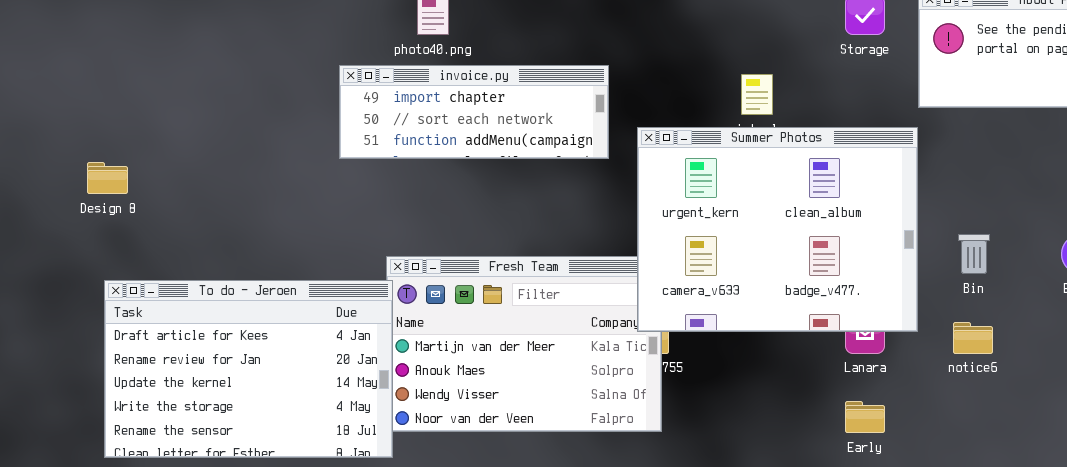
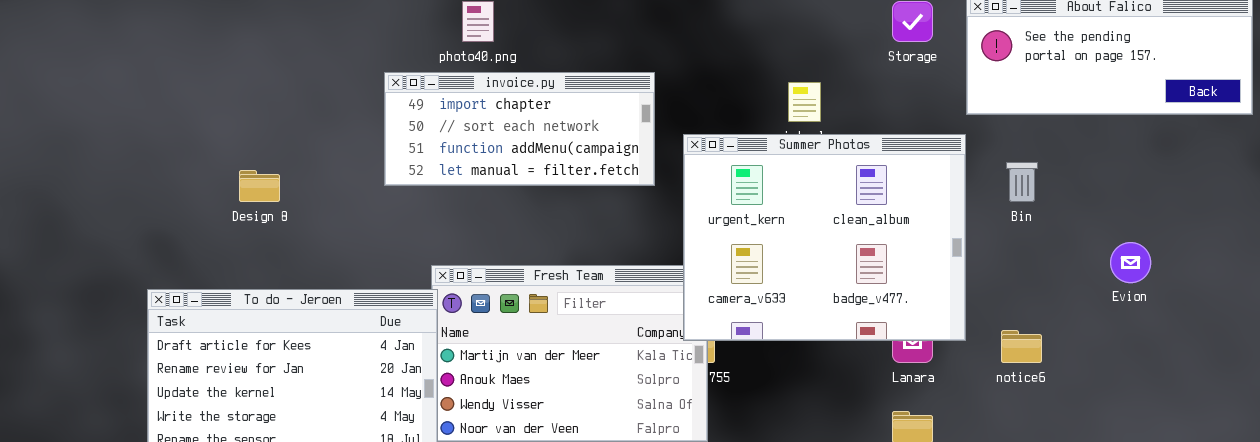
invoice.py: [339,65,609,159] -> [384,72,655,186], resized
Design 8: [87,162,128,194] -> [239,170,280,202], moved
Bin: [958,234,990,274] -> [1006,162,1038,202], moved

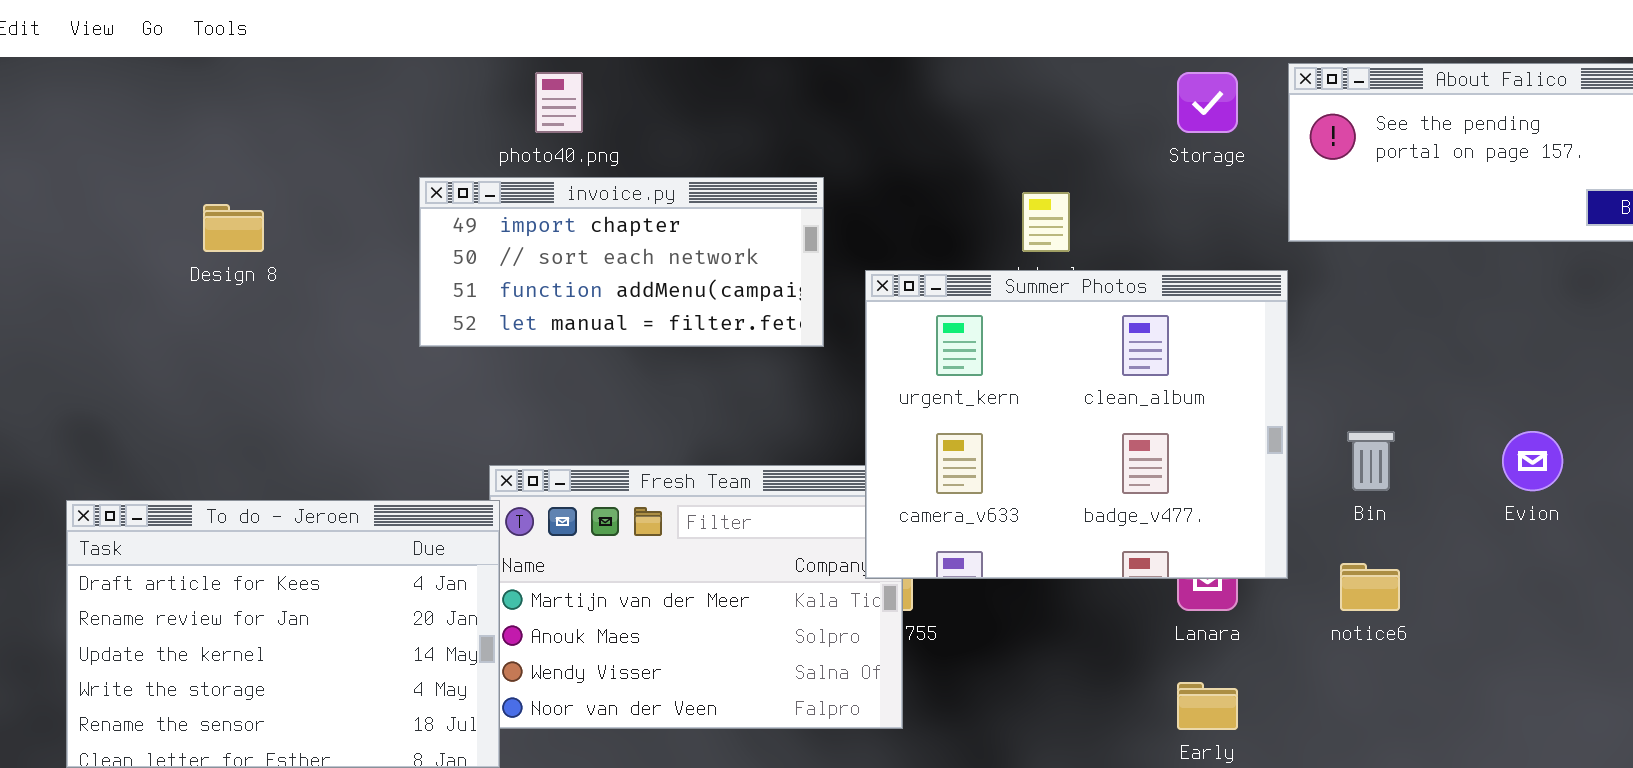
Bin: [1006,162,1038,202] -> [1347,431,1395,491], moved
Design 8: [239,170,280,202] -> [203,204,264,252], moved

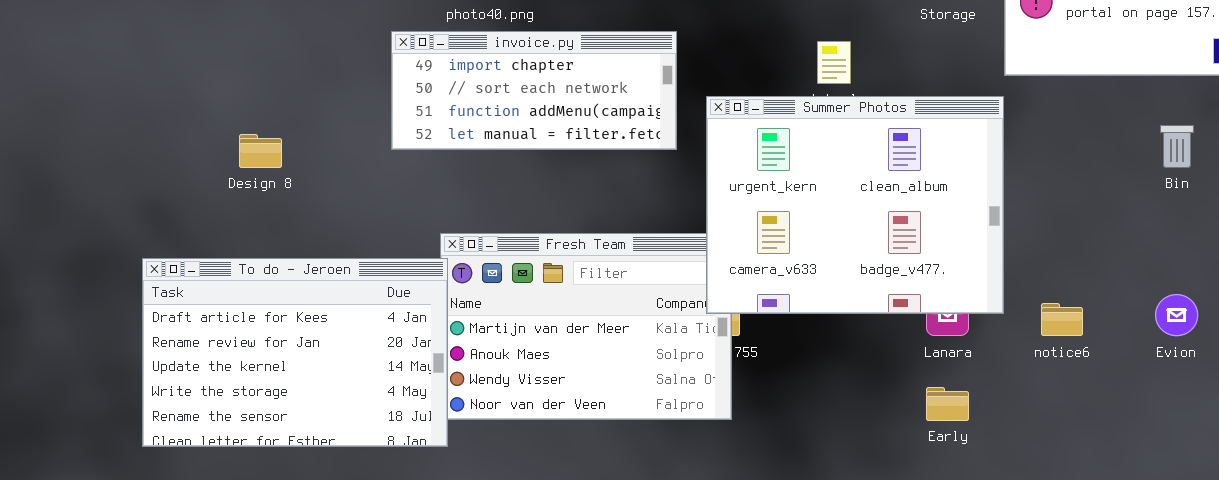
Design 8: [203,204,264,252] -> [239,134,282,168], moved
Bin: [1347,431,1395,491] -> [1160,125,1194,168], moved
Evion: [1502,431,1563,491] -> [1155,294,1198,336], moved

